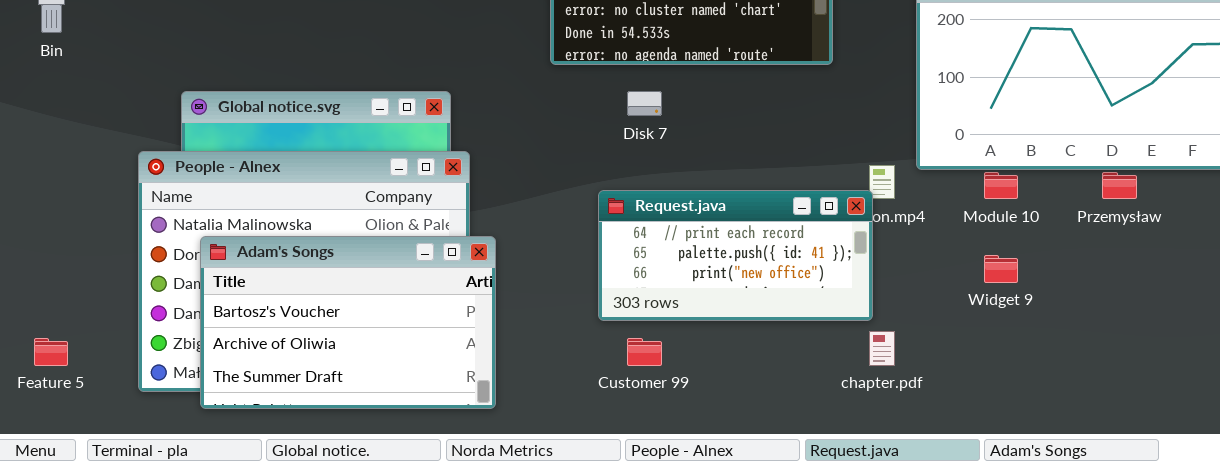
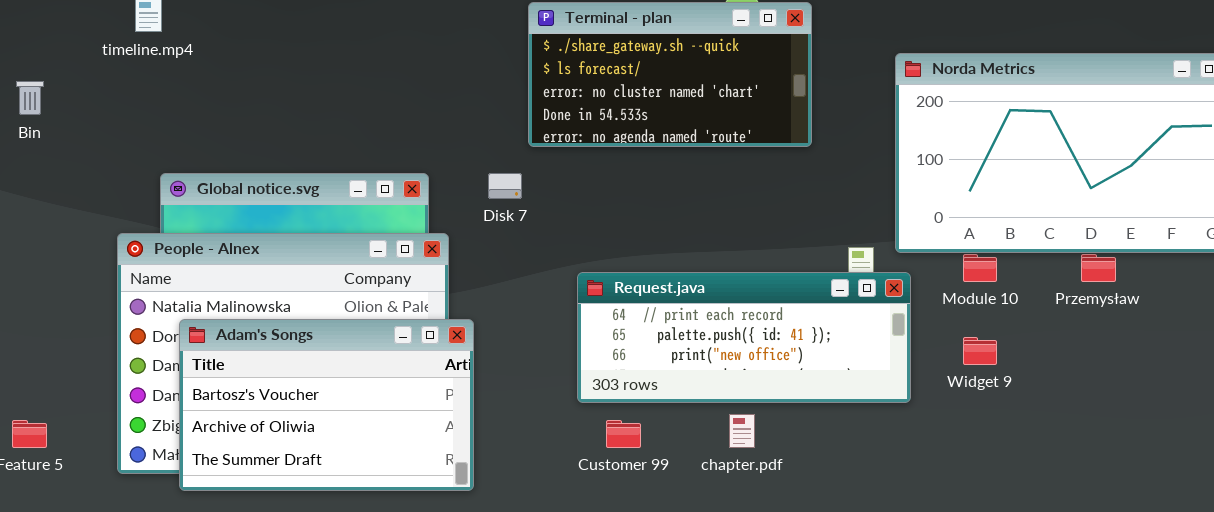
Disk 7: [627,91,662,116] -> [488,173,522,199], moved
Request.java: [598,190,873,321] -> [577,272,911,403], resized
chapter.pdf: [869,331,895,366] -> [729,414,755,448], moved

